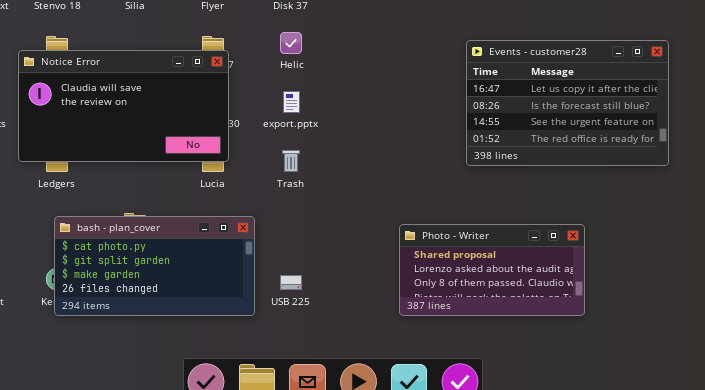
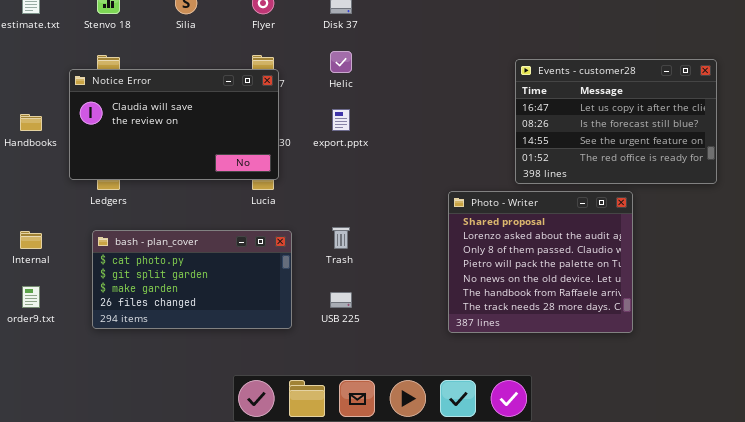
Trash: [282,150,300,172] -> [332,227,350,249], moved
bash - plan_cover: [54,216,255,316] -> [92,230,292,329], moved
Photo - Writer: [399,224,585,316] -> [448,191,633,333], resized

